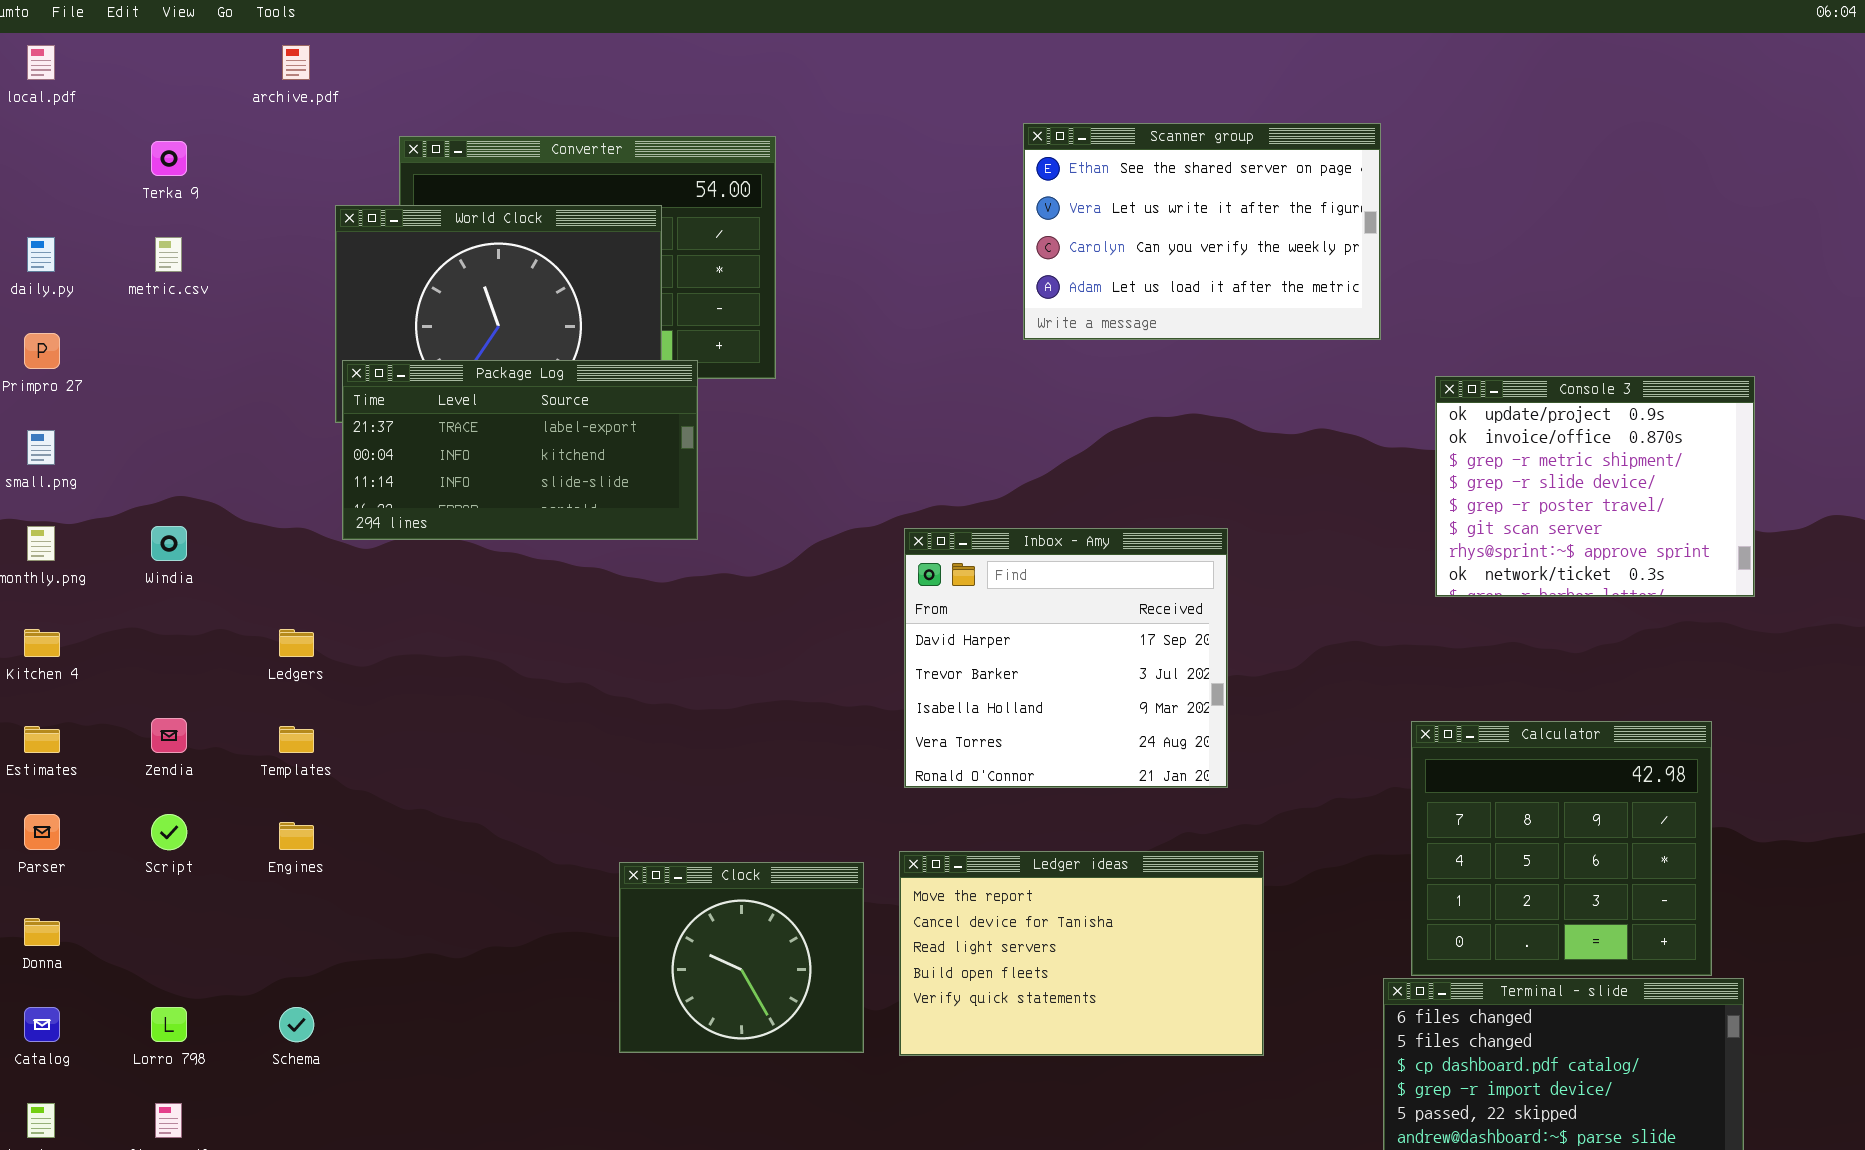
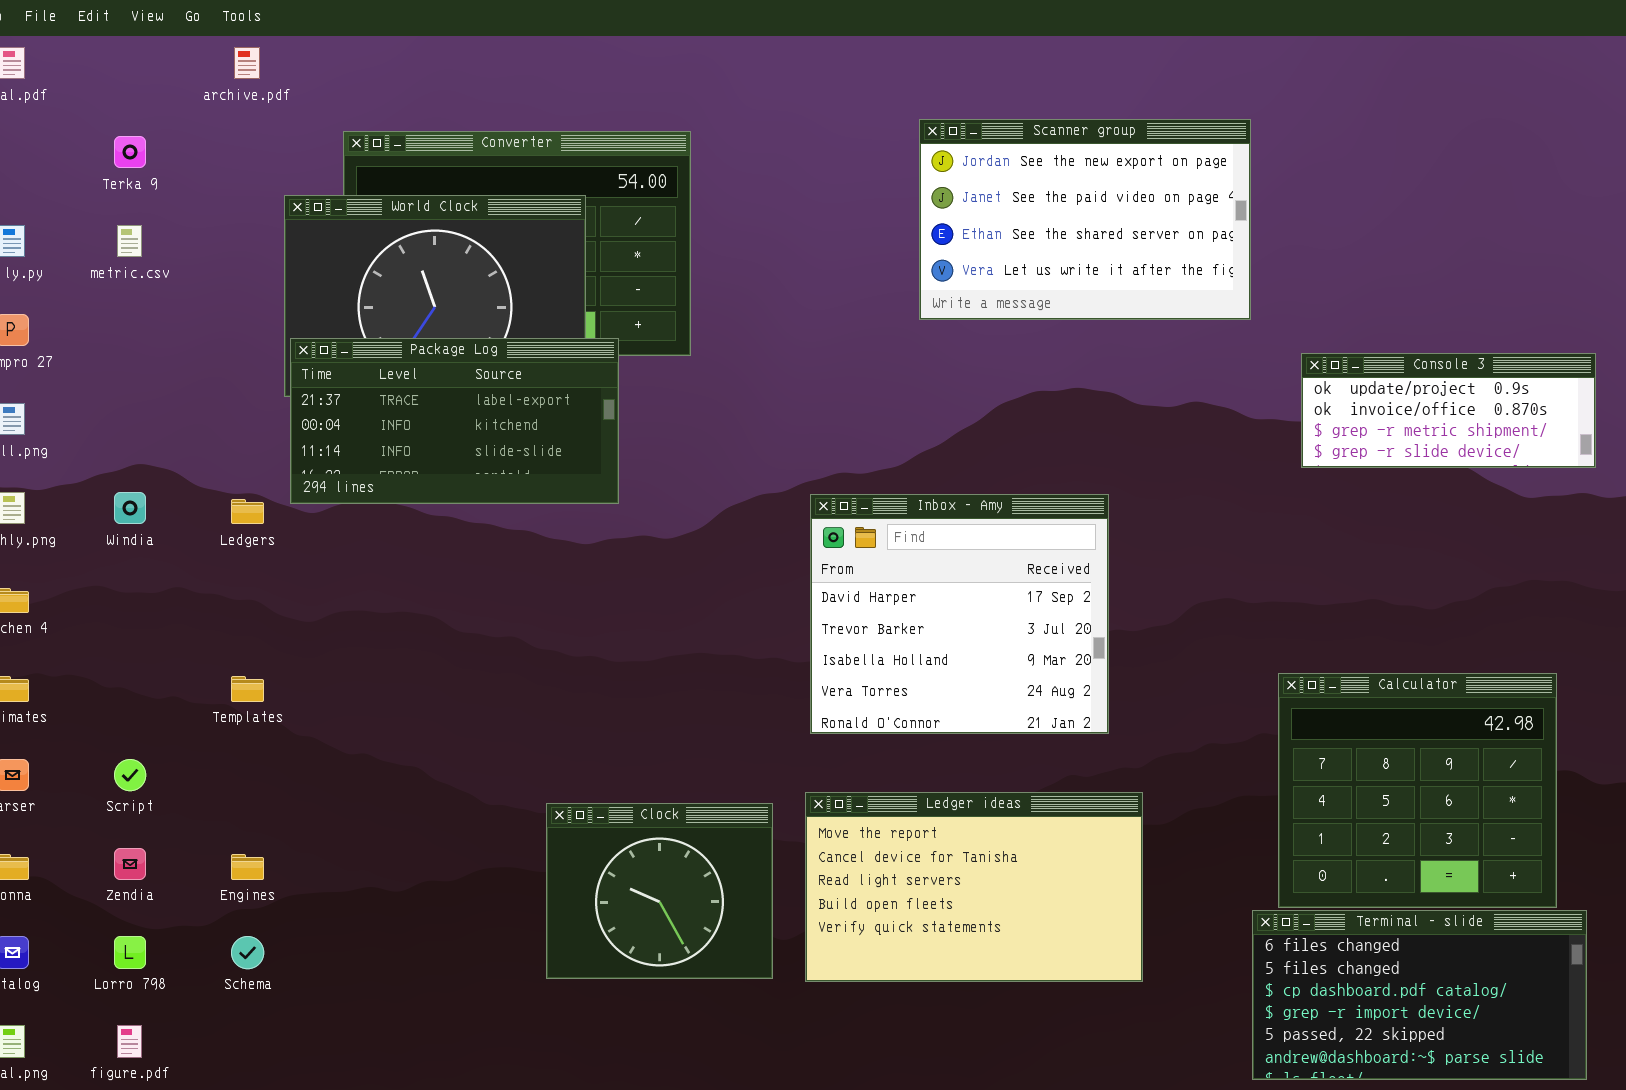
Scanner group: [1023,123,1381,340] -> [919,119,1251,320], scrolled up 2 rows
Console 3: [1435,376,1755,597] -> [1301,353,1596,468], resized
Ledgers: [279,629,314,657] -> [231,499,264,524], moved
Zendia: [151,718,187,753] -> [114,848,146,880], moved
Engines: [279,822,314,850] -> [231,854,264,880], moved

